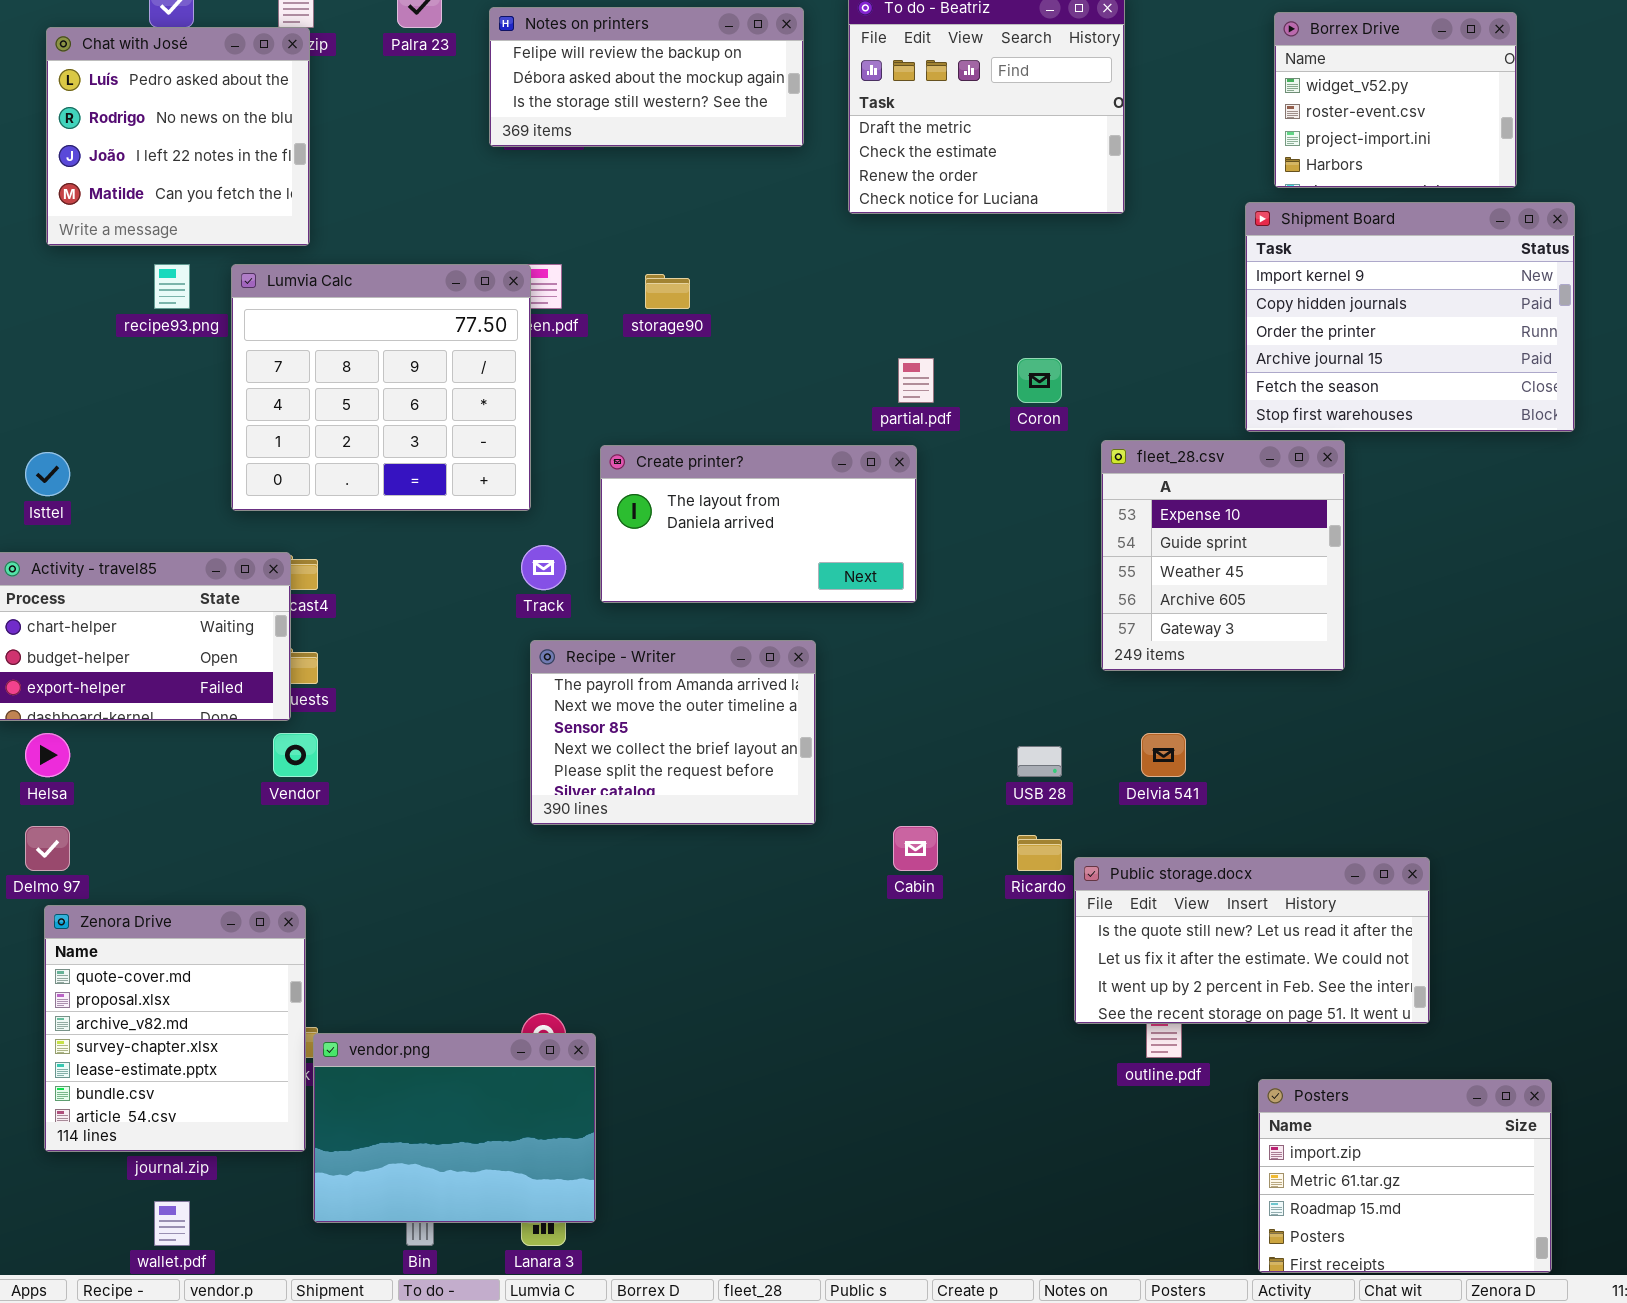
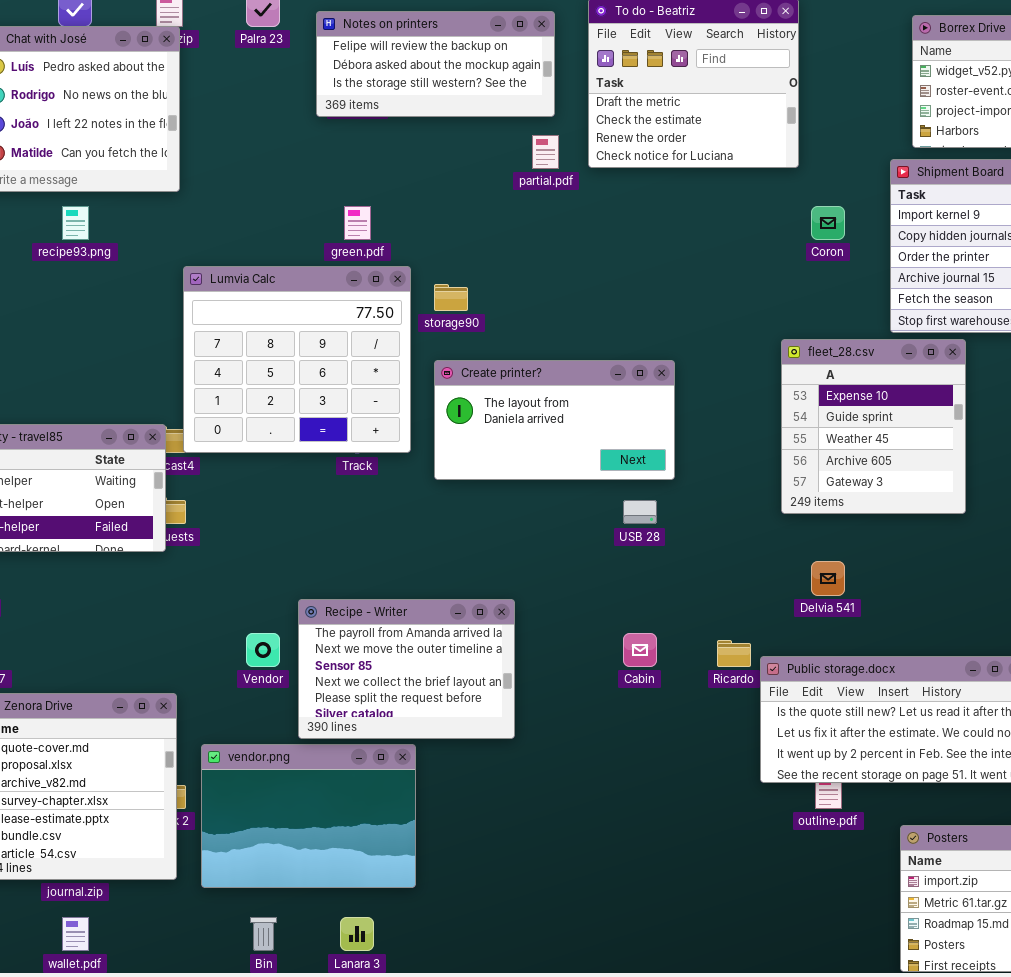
Lumvia Calc: [231,264,531,511] -> [183,266,411,453], moved
storage90: [645,274,690,309] -> [434,284,468,311], moved
partial.pdf: [898,358,934,403] -> [532,135,559,169], moved
Coron: [1017,358,1062,403] -> [811,206,845,240], moved
Create printer?: [600,445,917,603] -> [434,360,675,480], moved
Recipe - Writer: [530,640,816,825] -> [298,599,515,739], moved
Vendor: [273,733,318,777] -> [246,633,280,667], moved
USB 28: [1017,746,1062,777] -> [623,500,657,524], moved
vendor.png: [313,1033,596,1223] -> [201,744,416,888], moved

